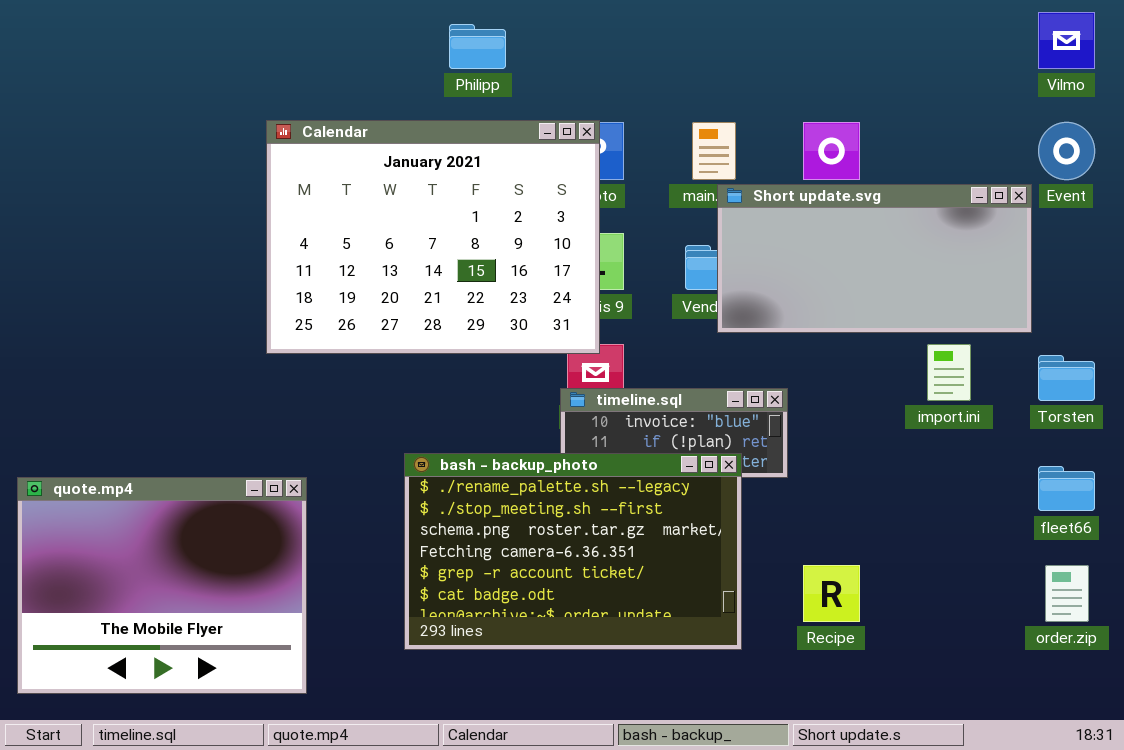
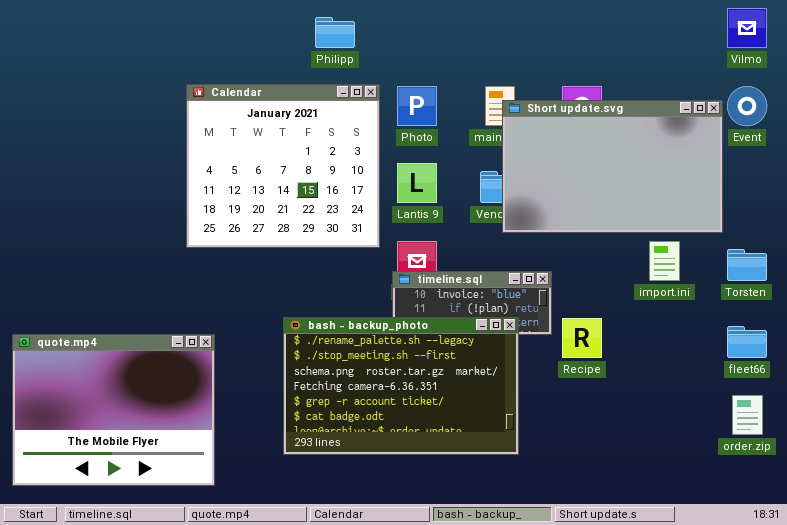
Calendar: [266,120,600,354] -> [186,84,380,248], resized
Short update.svg: [717,184,1032,333] -> [502,100,723,233], resized
Recipe: [803,565,860,622] -> [562,318,602,358], moved

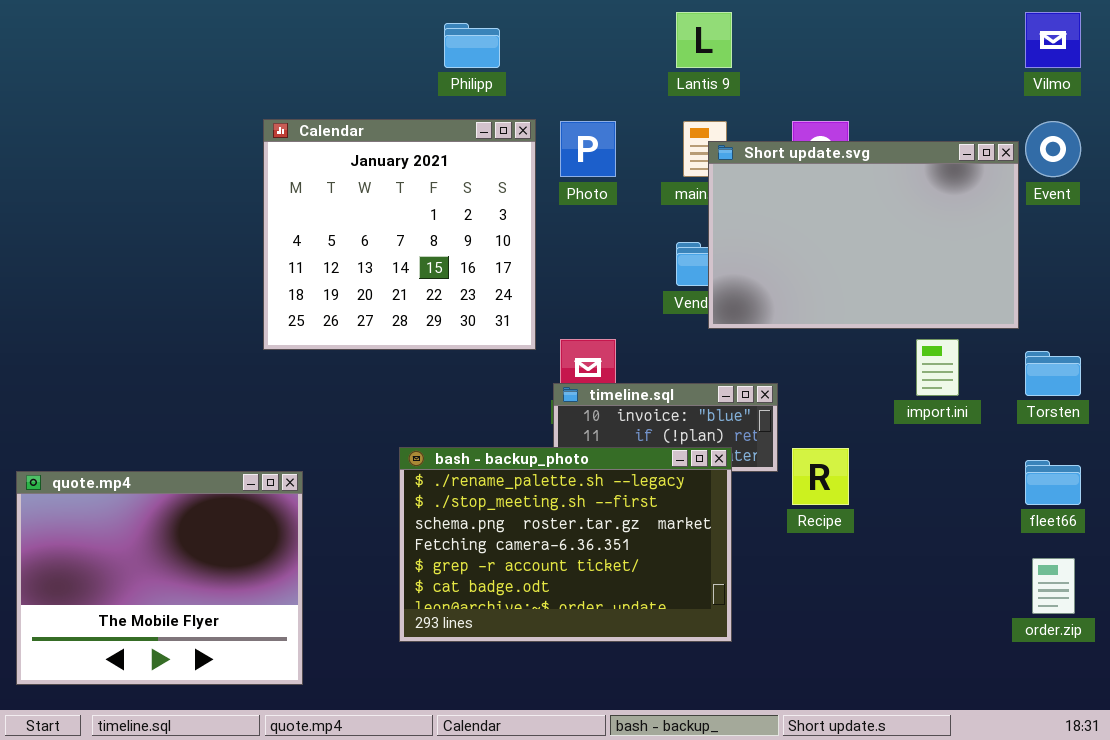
Lantis 9: [397,163,437,203] -> [676,12,732,68], moved

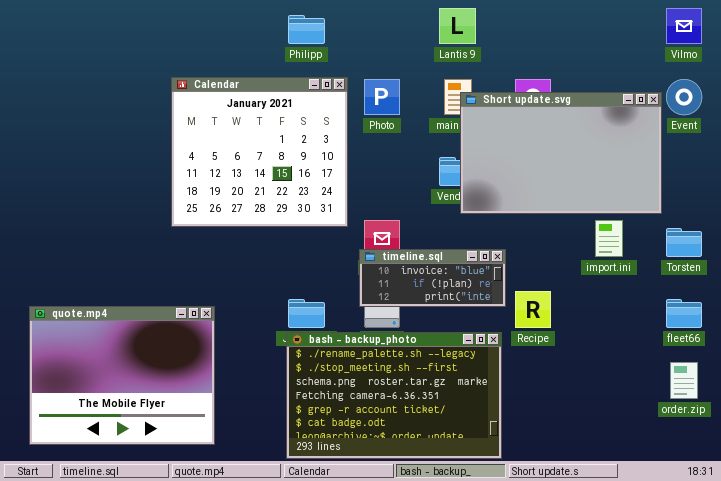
bash - backup_photo: [399,447,732,642] -> [286,332,502,459], moved
quote.mp4: [16,471,303,685] -> [29,306,215,445], moved

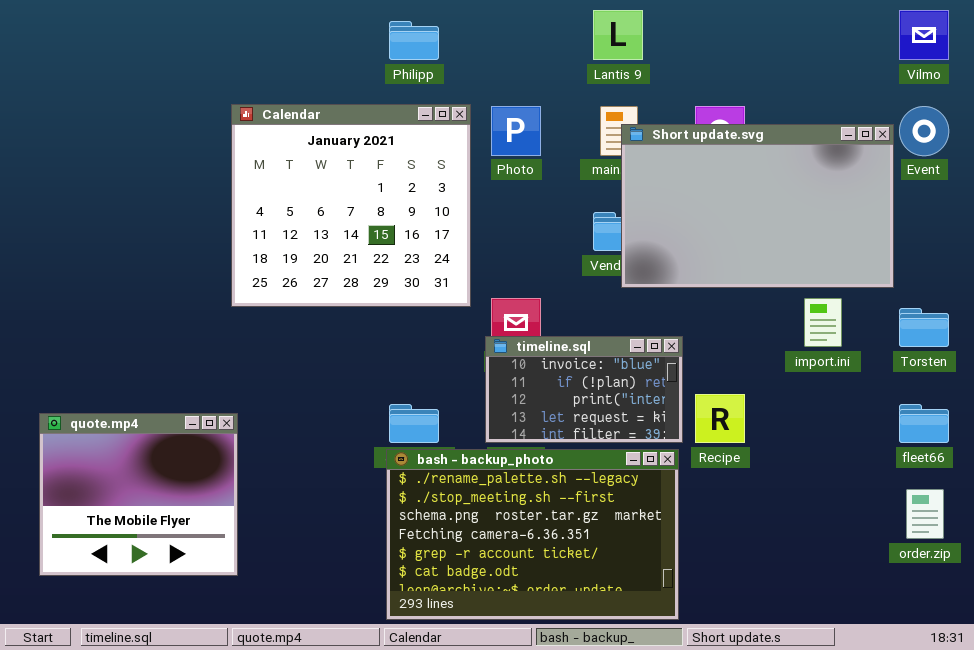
timeline.sql: [359,249,506,307] -> [485,336,683,443], resized
quote.mp4: [29,306,215,445] -> [39,413,238,576], resized

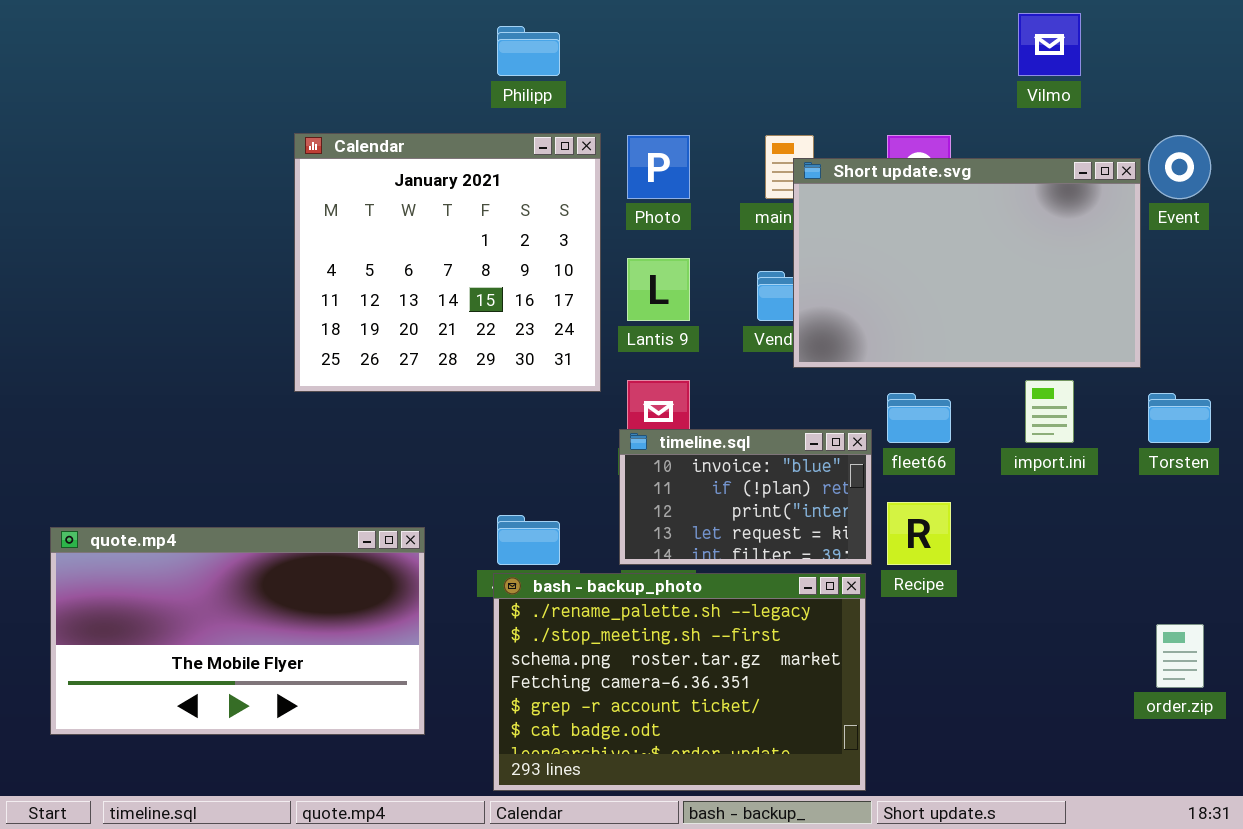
Lantis 9: [593,10,643,60] -> [627,258,690,321], moved
Vilmo: [899,10,949,60] -> [1018,13,1081,76], moved
fleet66: [899,404,949,443] -> [887,393,951,443], moved
quote.mp4: [39,413,238,576] -> [50,527,425,735], resized

